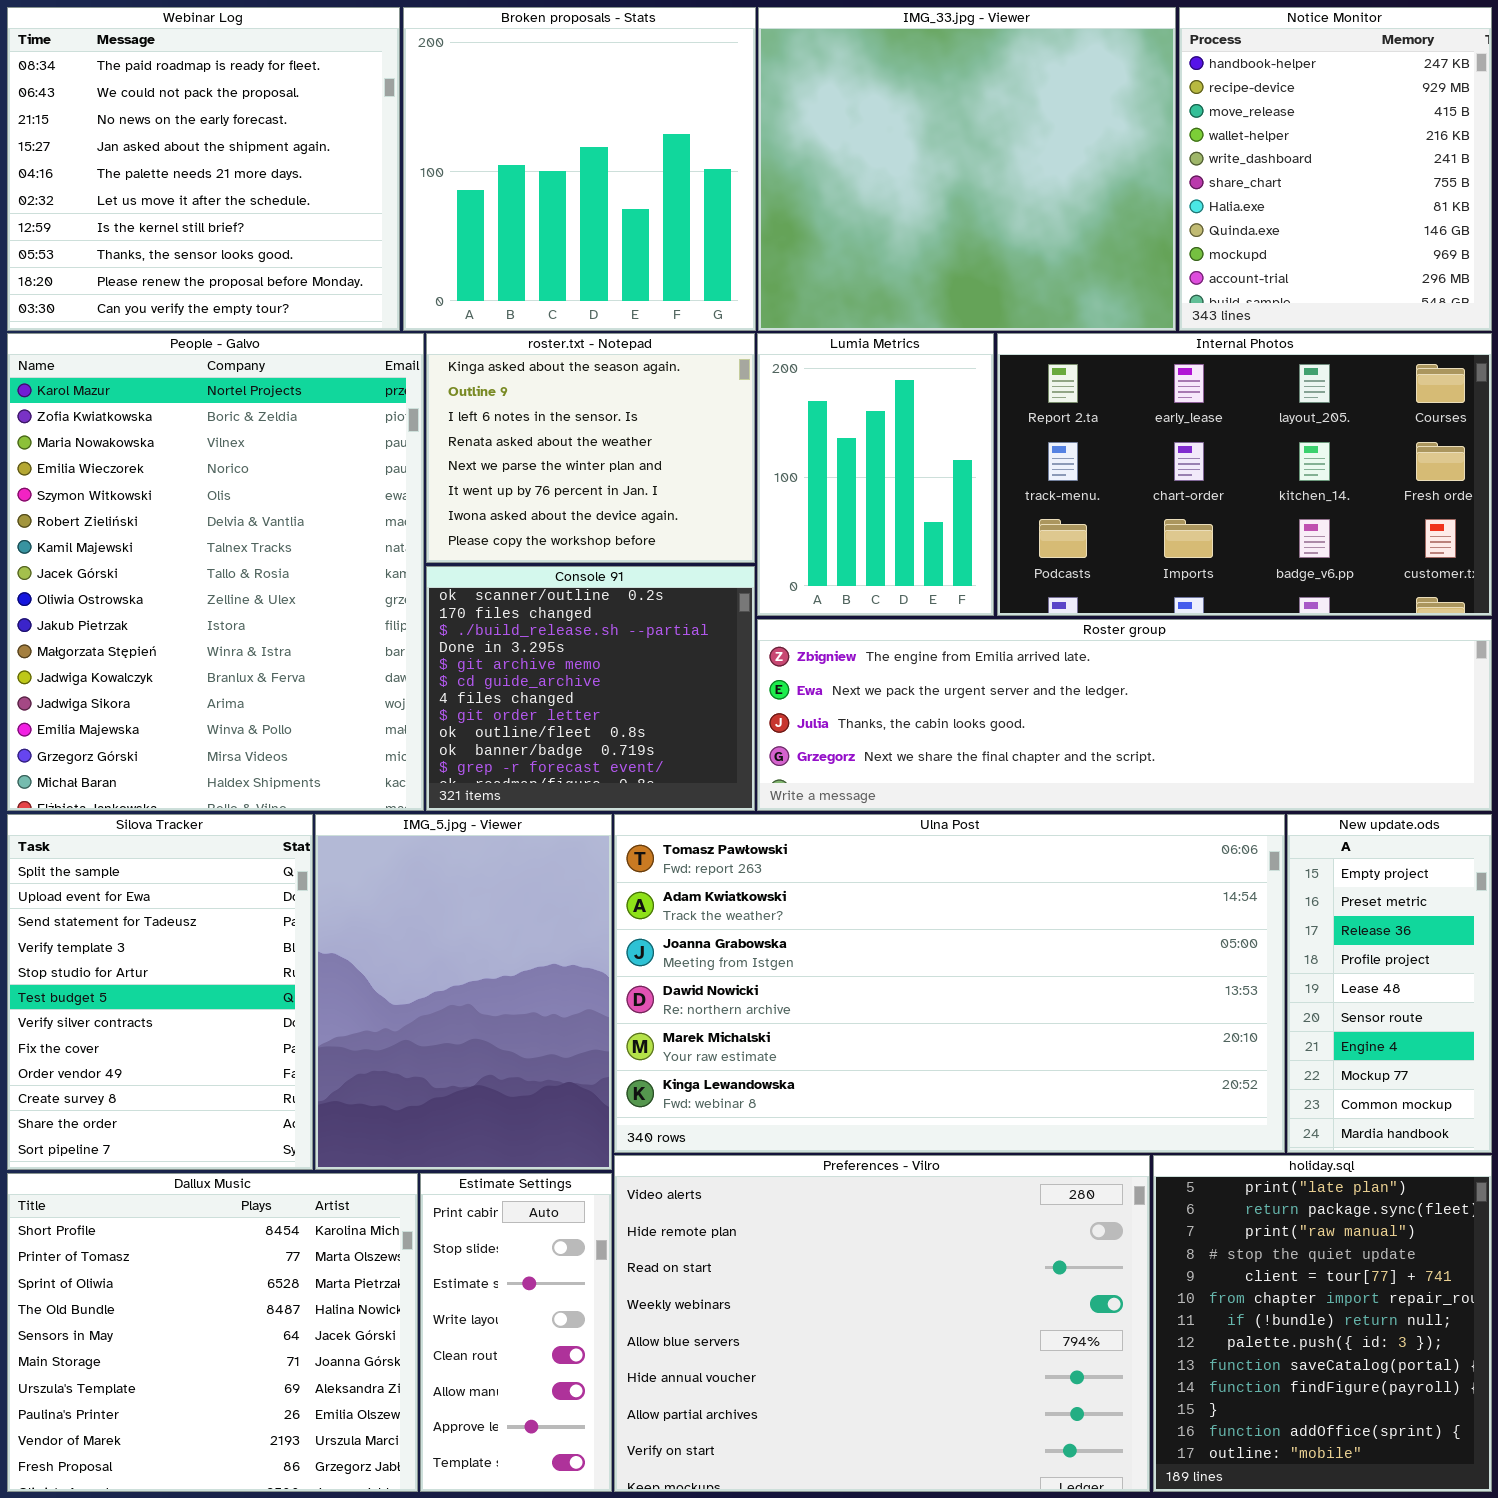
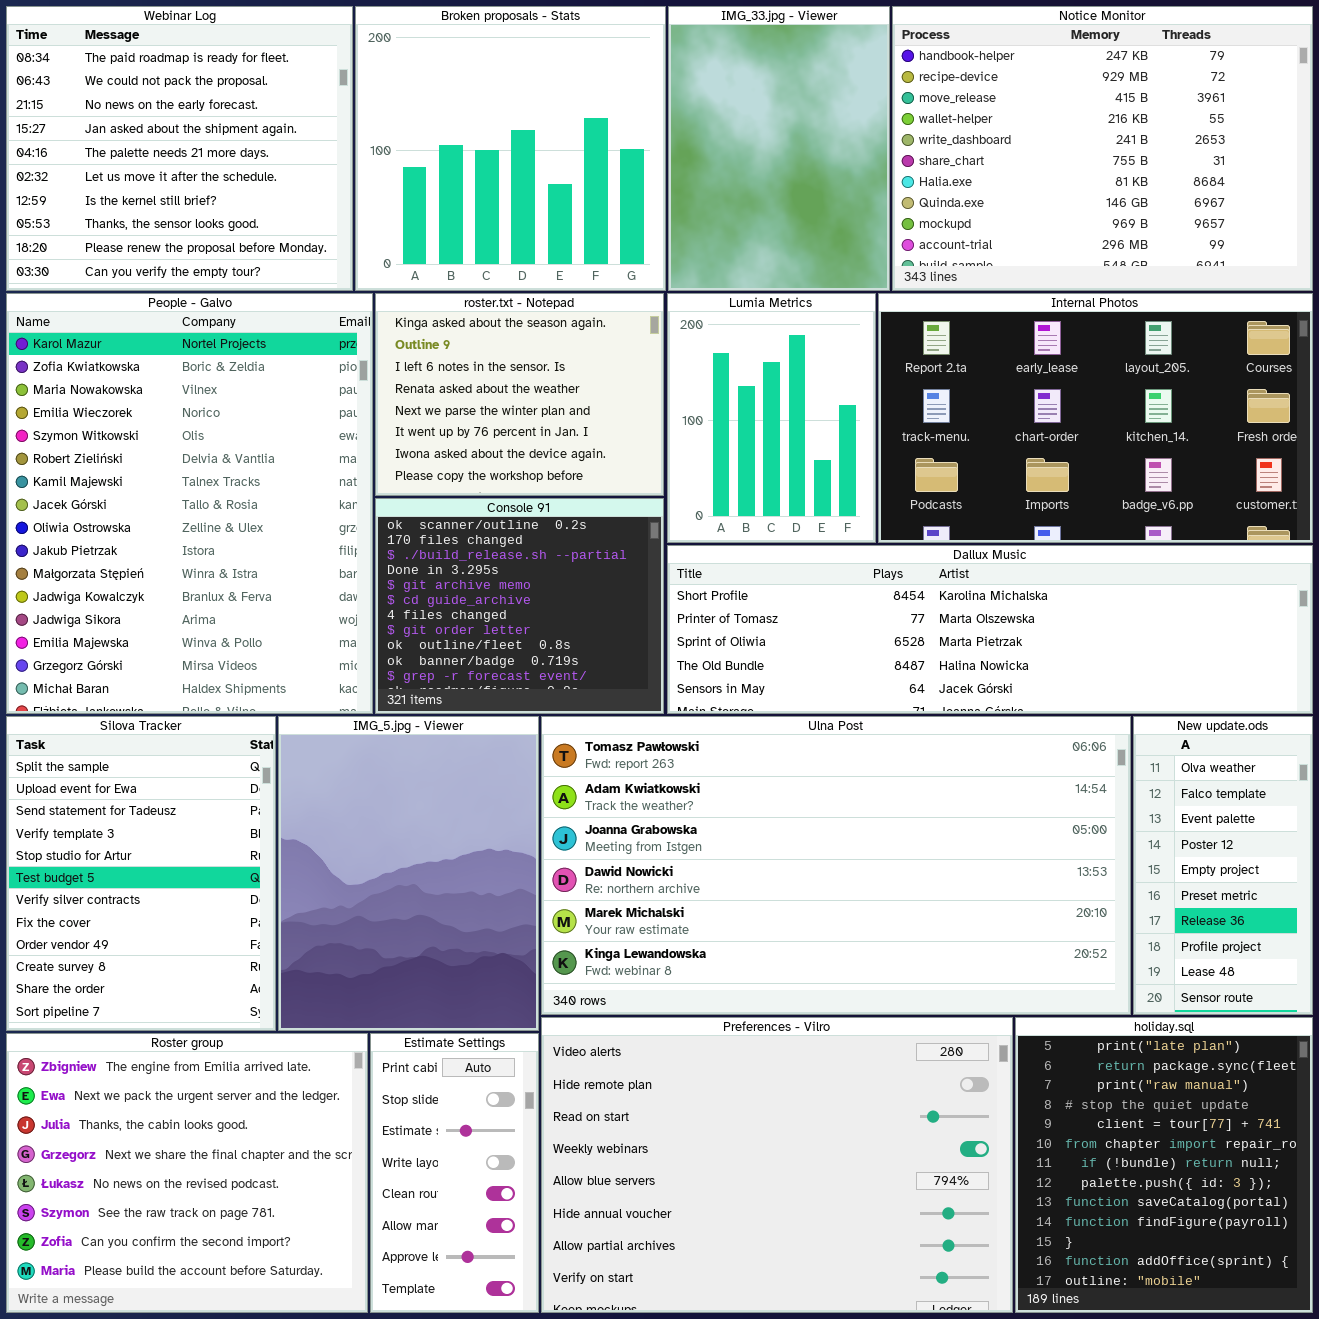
IMG_33.jpg - Viewer: [758,7,1176,331] -> [668,6,890,291], resized
Notice Monitor: [1179,7,1492,331] -> [892,6,1313,291], resized
Roster group: [757,619,1492,811] -> [6,1033,368,1313], moved, resized
New update.ods: [1287,814,1492,1153] -> [1133,716,1313,1015], scrolled up 4 rows
Dallux Music: [7,1173,418,1492] -> [667,545,1313,714], moved, resized

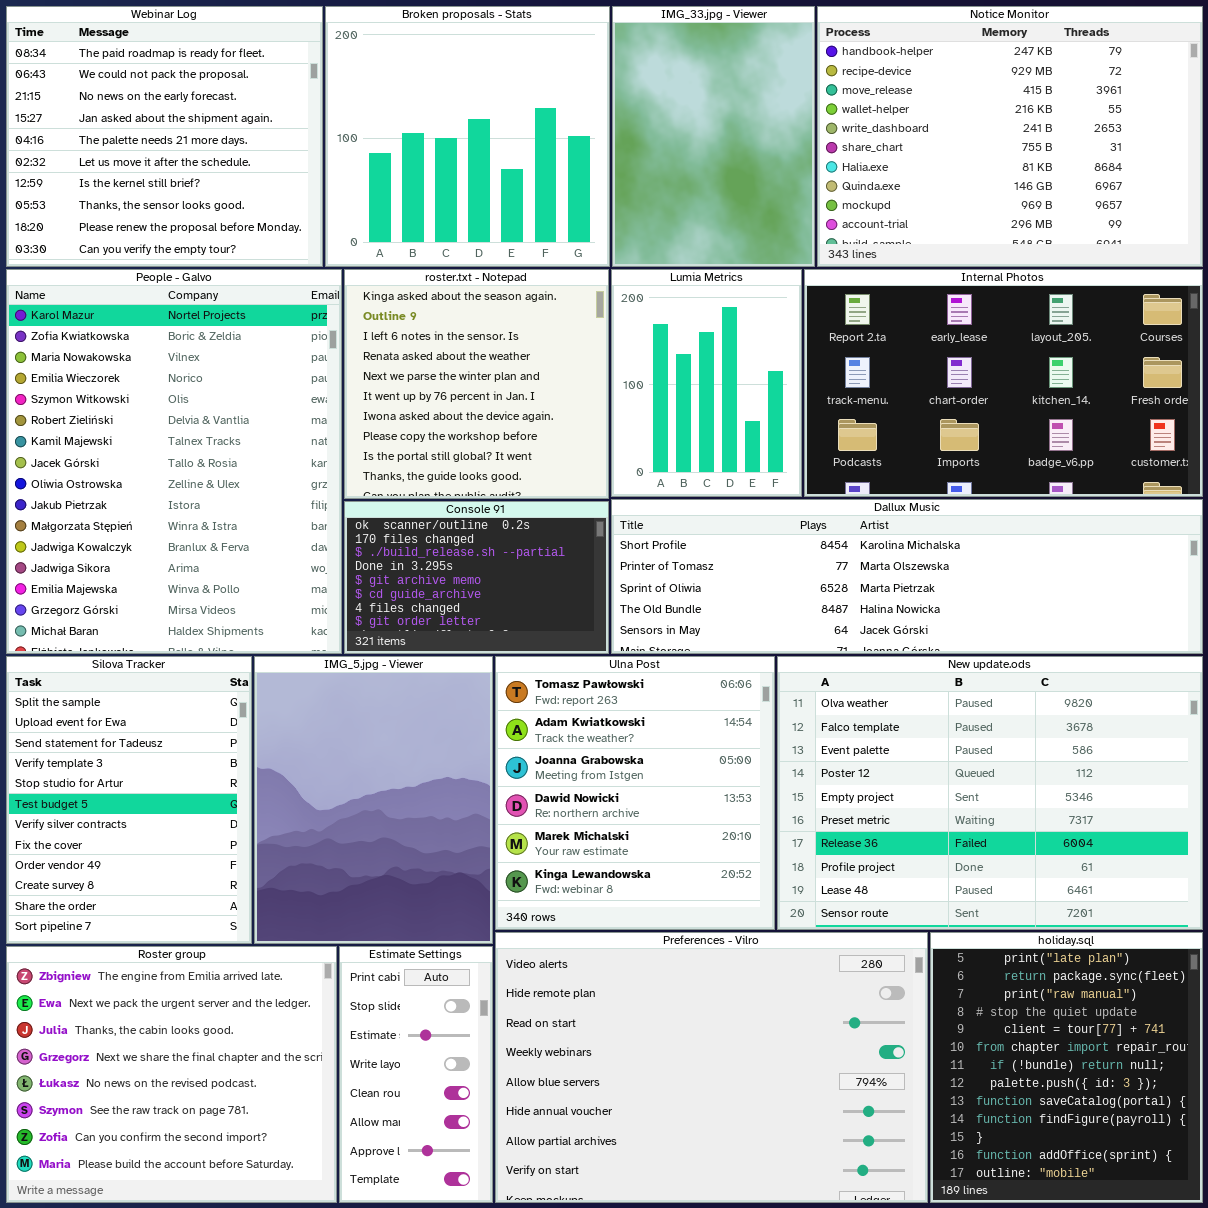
roster.txt - Notepad: [375,293,664,496] -> [344,269,609,499], resized
Console 91: [375,498,664,714] -> [344,501,609,654], resized
Ulna Post: [541,716,1131,1015] -> [495,656,775,930], resized
New update.ods: [1133,716,1313,1015] -> [777,656,1203,930], resized

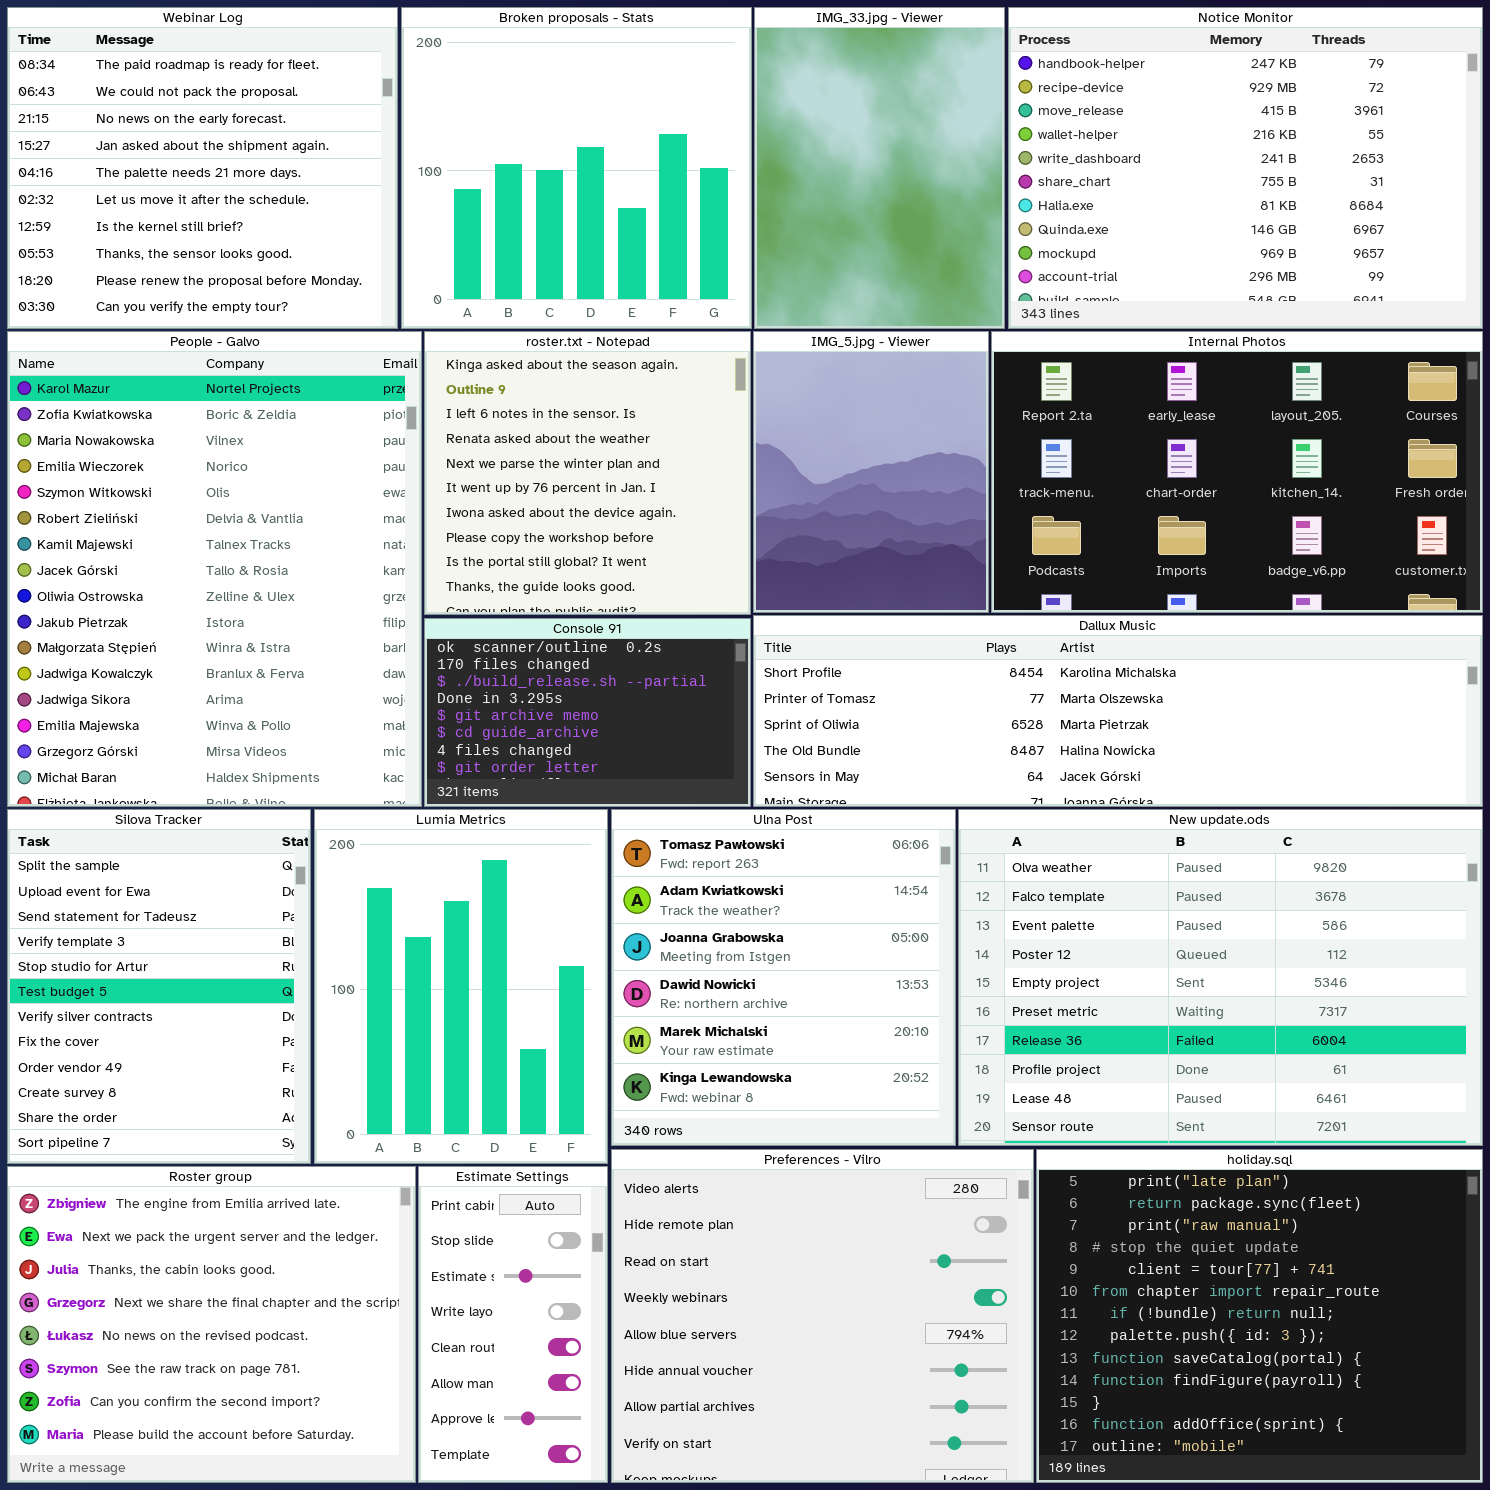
Lumia Metrics: [611,269,802,497] -> [314,809,608,1164], moved, resized
IMG_5.jpg - Viewer: [254,656,493,944] -> [753,331,989,613], moved, resized
Preferences - Vilro: [495,932,928,1203] -> [611,1149,1034,1483], resized
holiday.sql: [930,932,1203,1203] -> [1036,1149,1483,1483], resized

